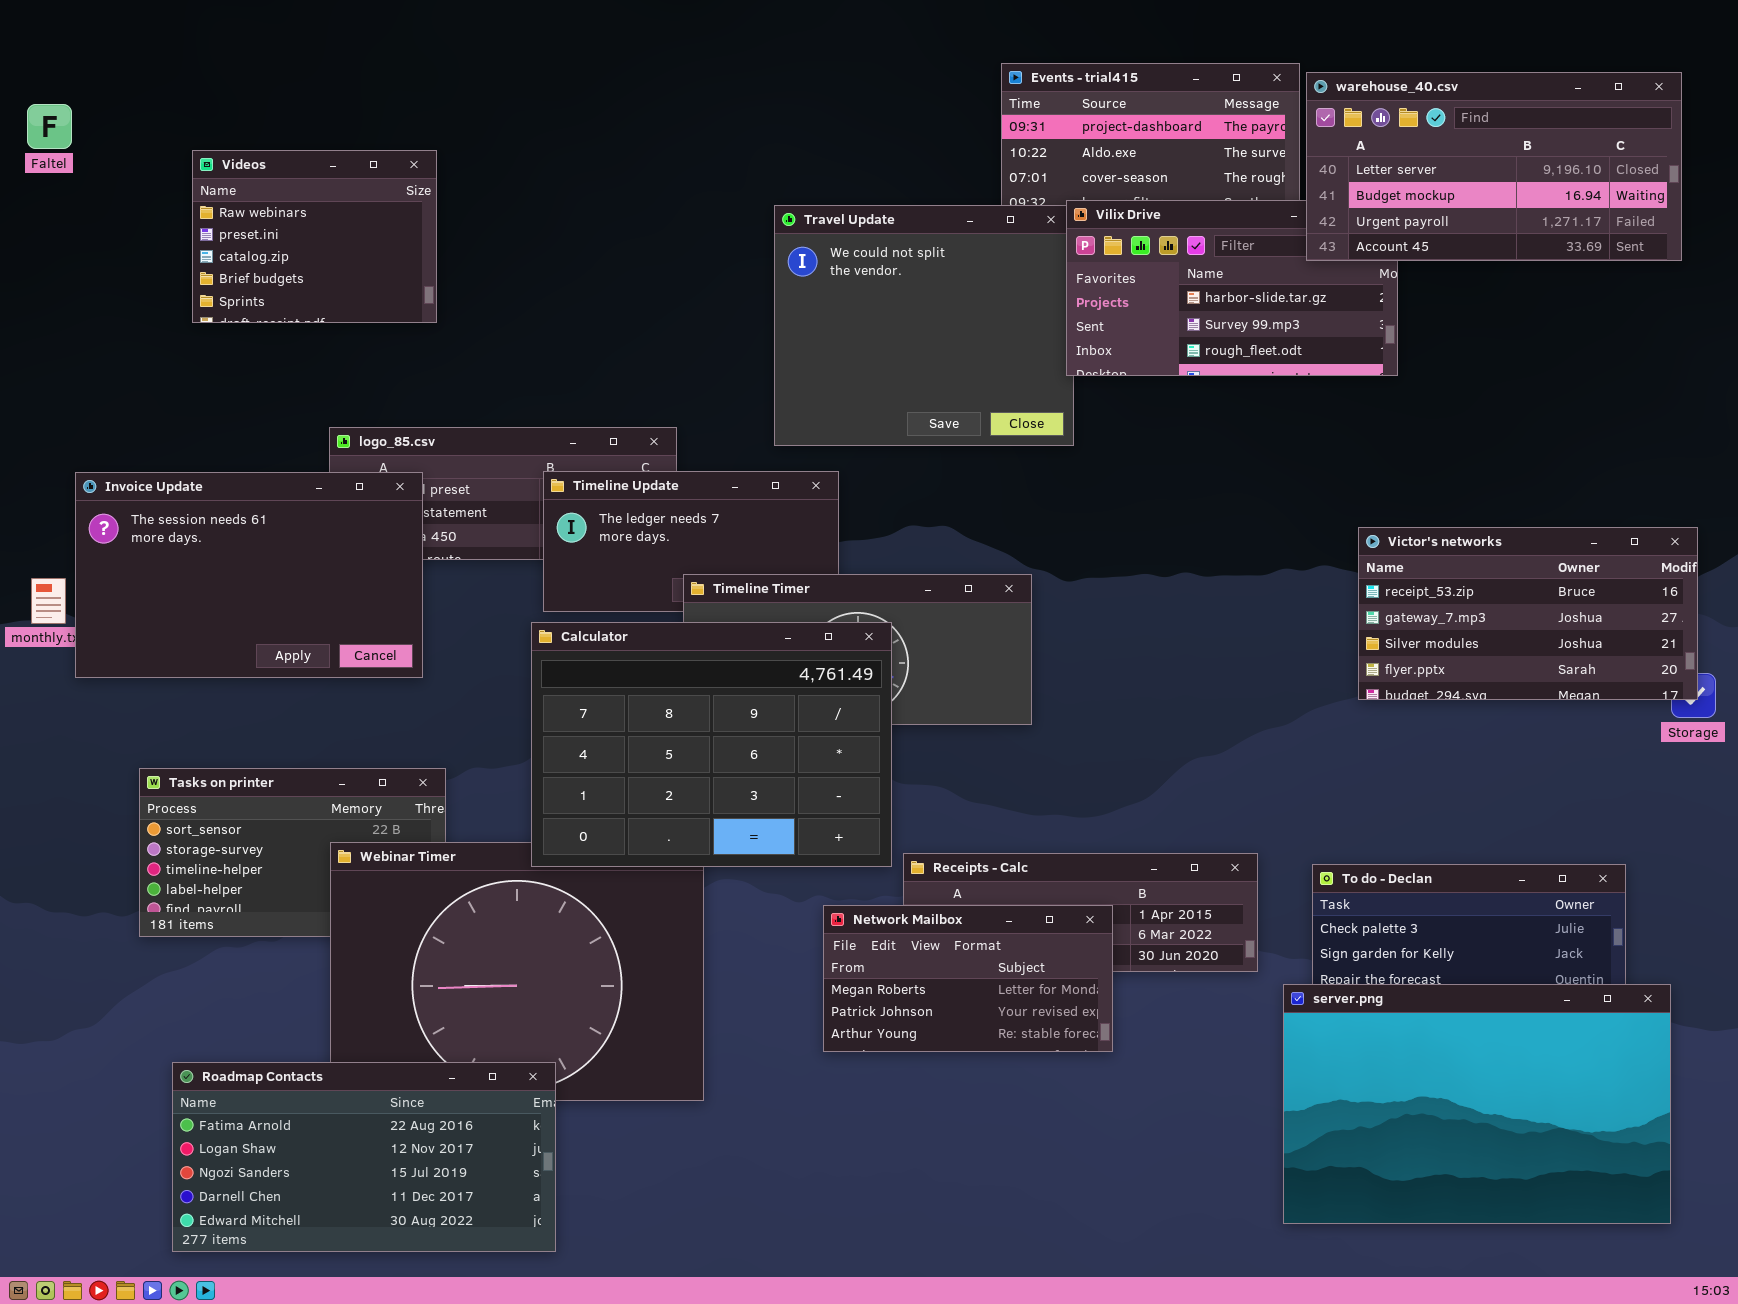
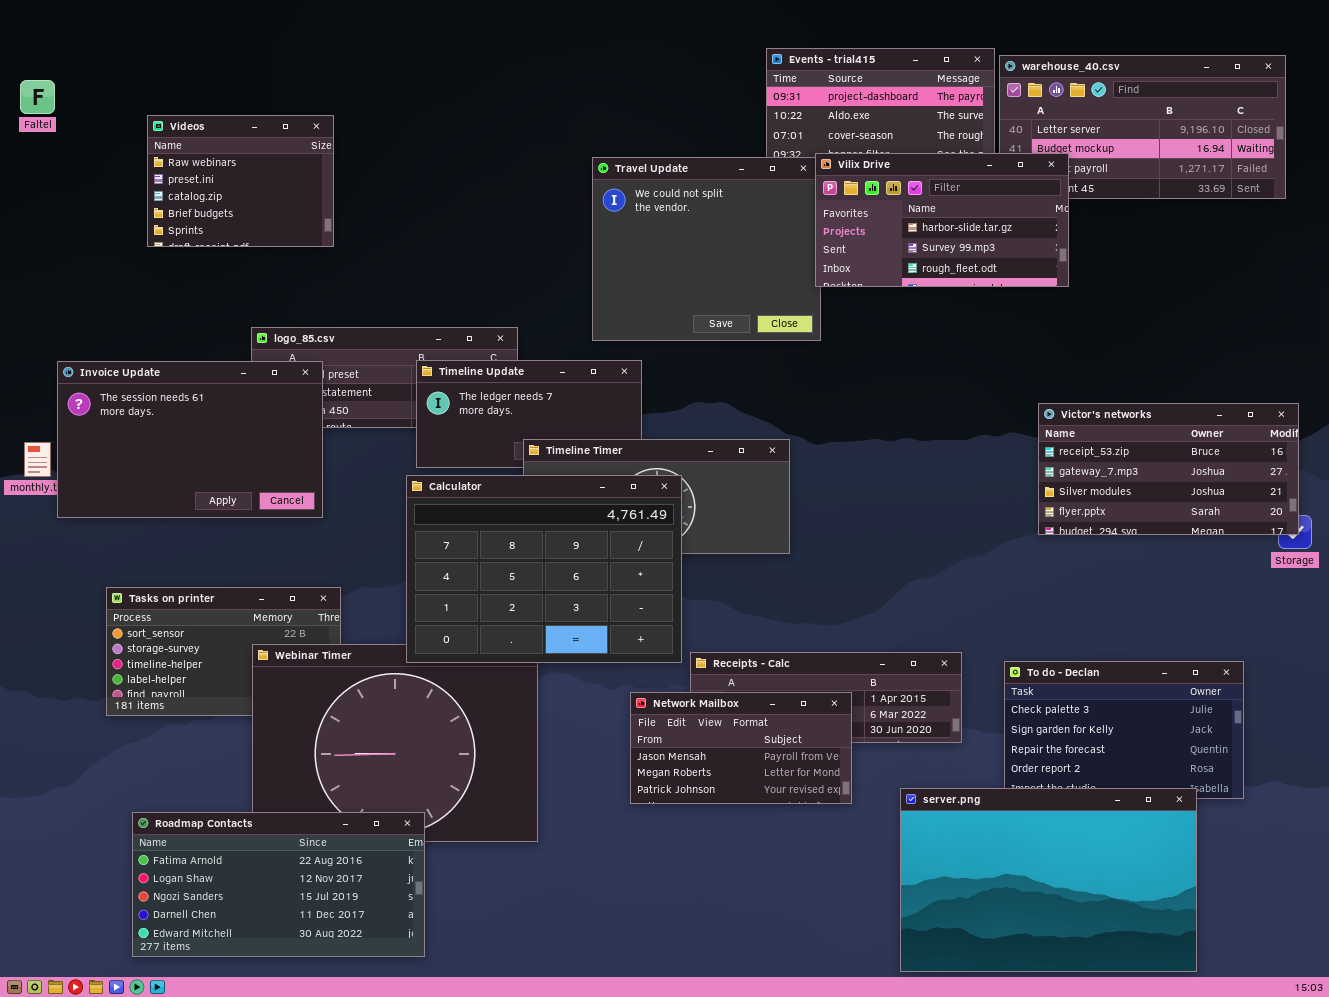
Vilix Drive: [1066,200,1398,376] -> [815,153,1069,287], raised
Network Mailbox: [823,905,1113,1052] -> [630,692,852,804], scrolled up 1 row
server.png: [1283,984,1671,1224] -> [900,788,1197,972], moved

